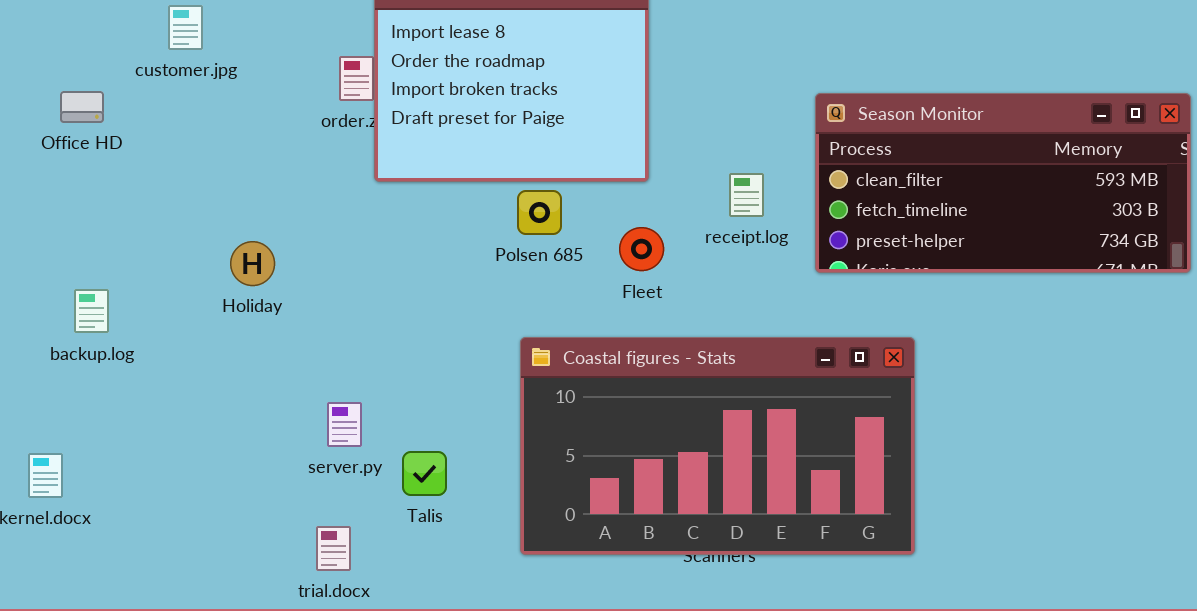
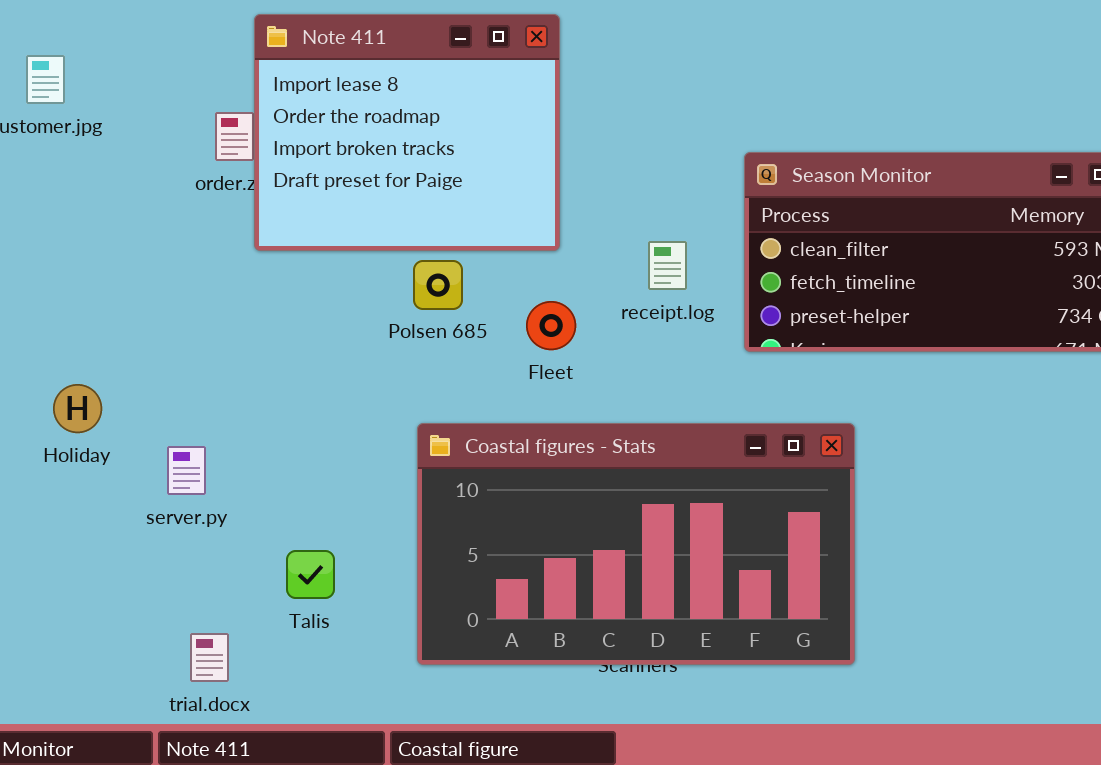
Holiday: [230,241,275,286] -> [53,384,102,433], moved
server.py: [327,402,362,447] -> [167,446,206,495], moved

